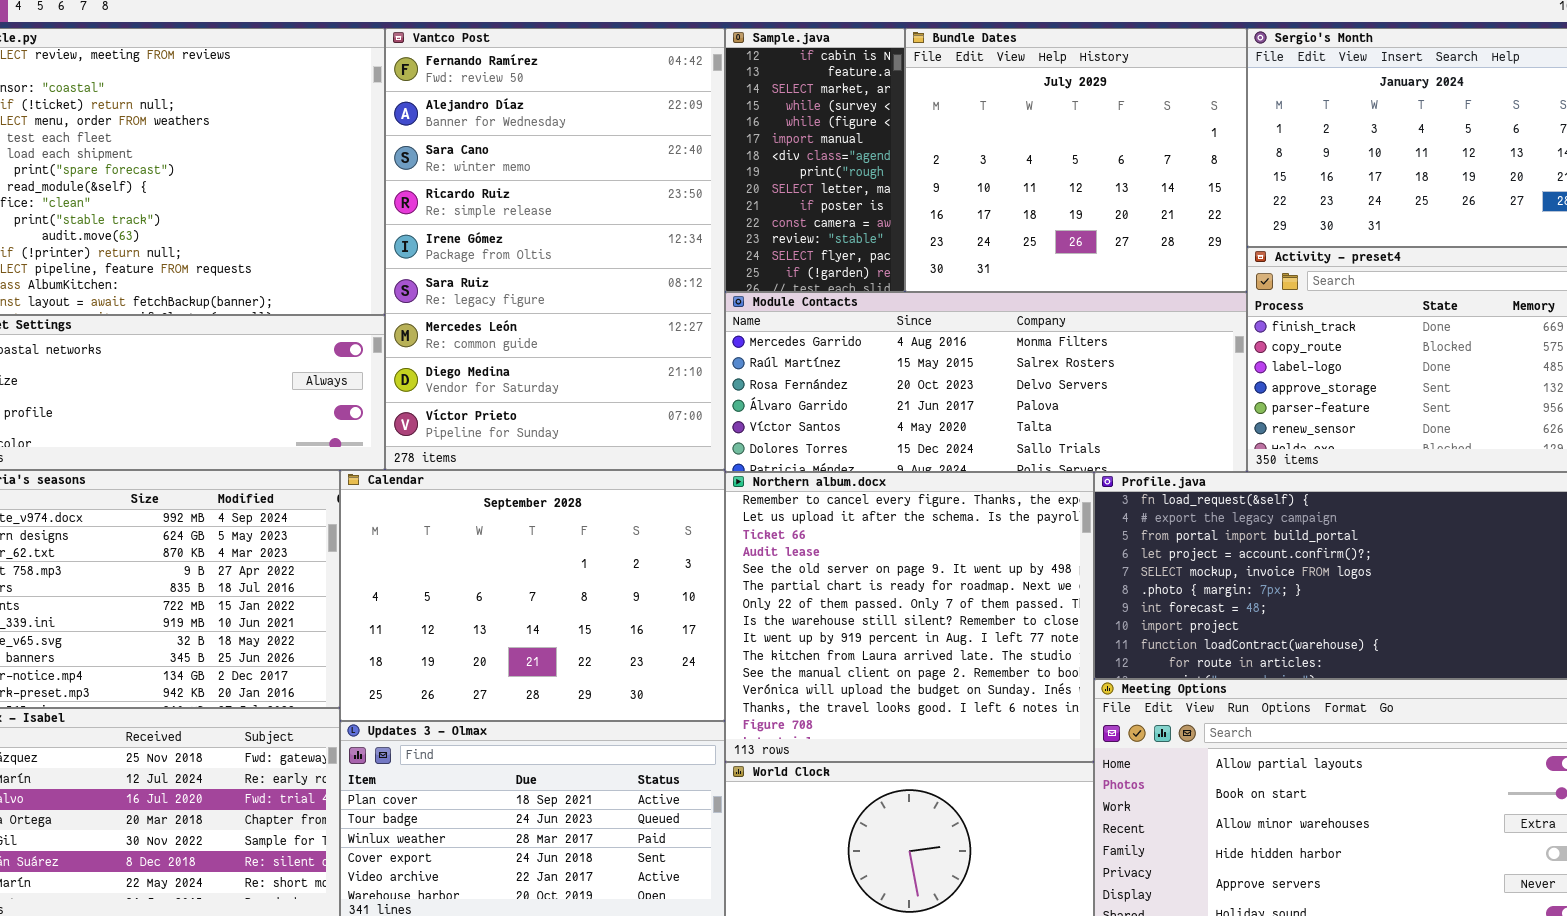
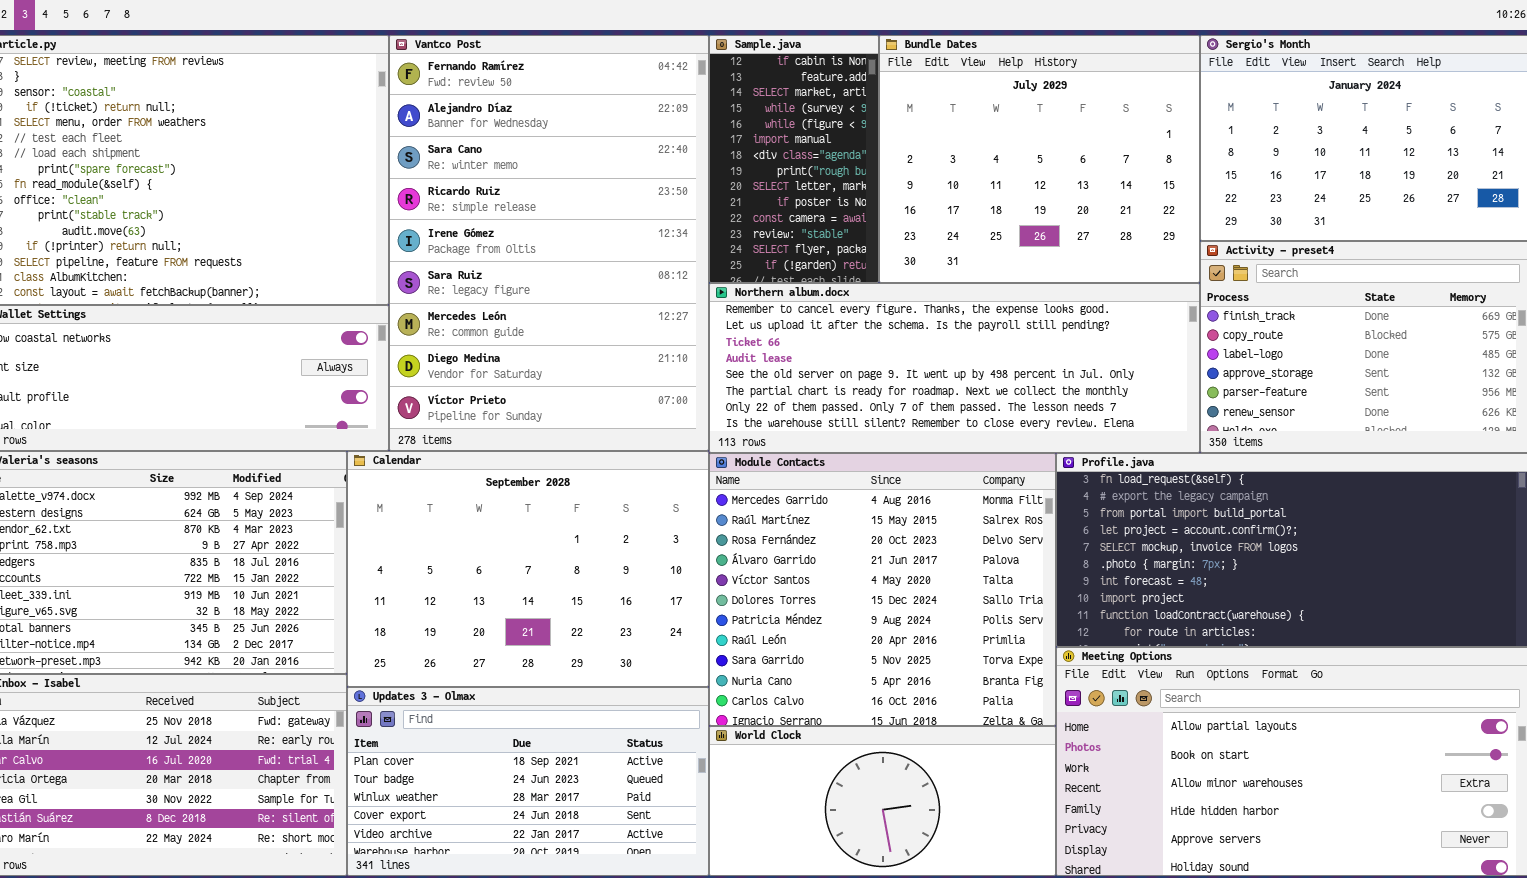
Module Contacts: [725,292,1247,472] -> [709,453,1056,726], moved, resized
Northern album.docx: [725,472,1094,762] -> [709,283,1200,453], moved, resized

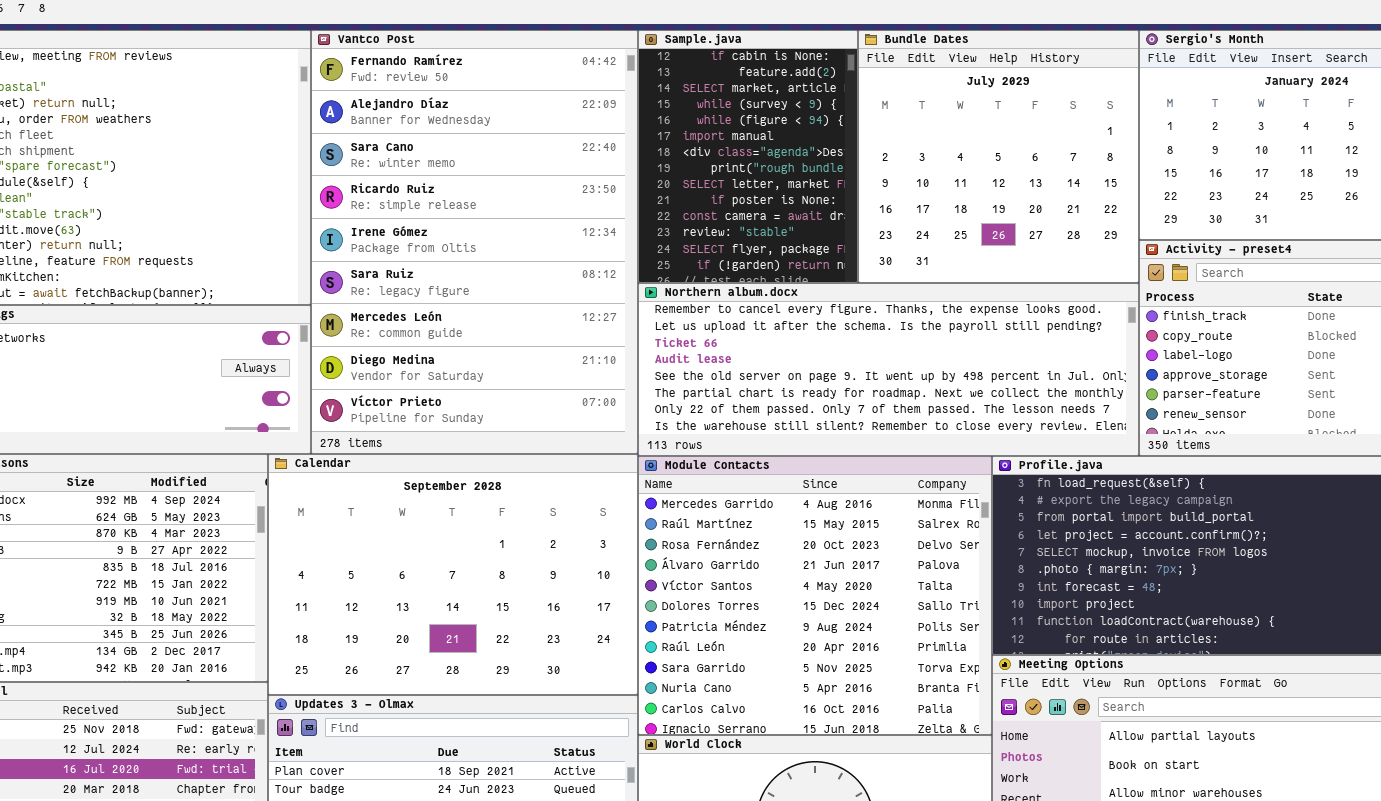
Sample.java: [709,35,879,283] -> [638,30,858,283], resized
Bundle Dates: [879,35,1200,283] -> [858,30,1139,283], resized

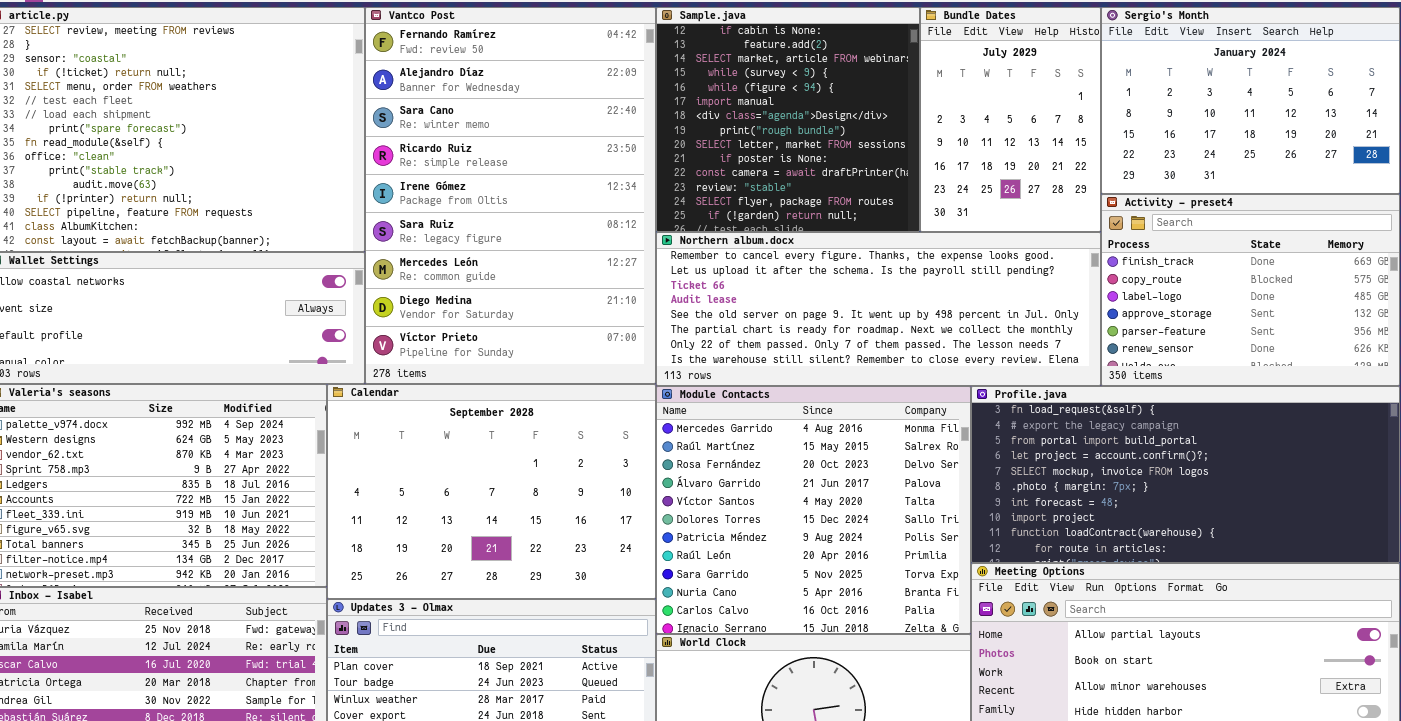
Sample.java: [638,30,858,283] -> [656,7,920,232], resized
Bundle Dates: [858,30,1139,283] -> [920,7,1101,232], resized

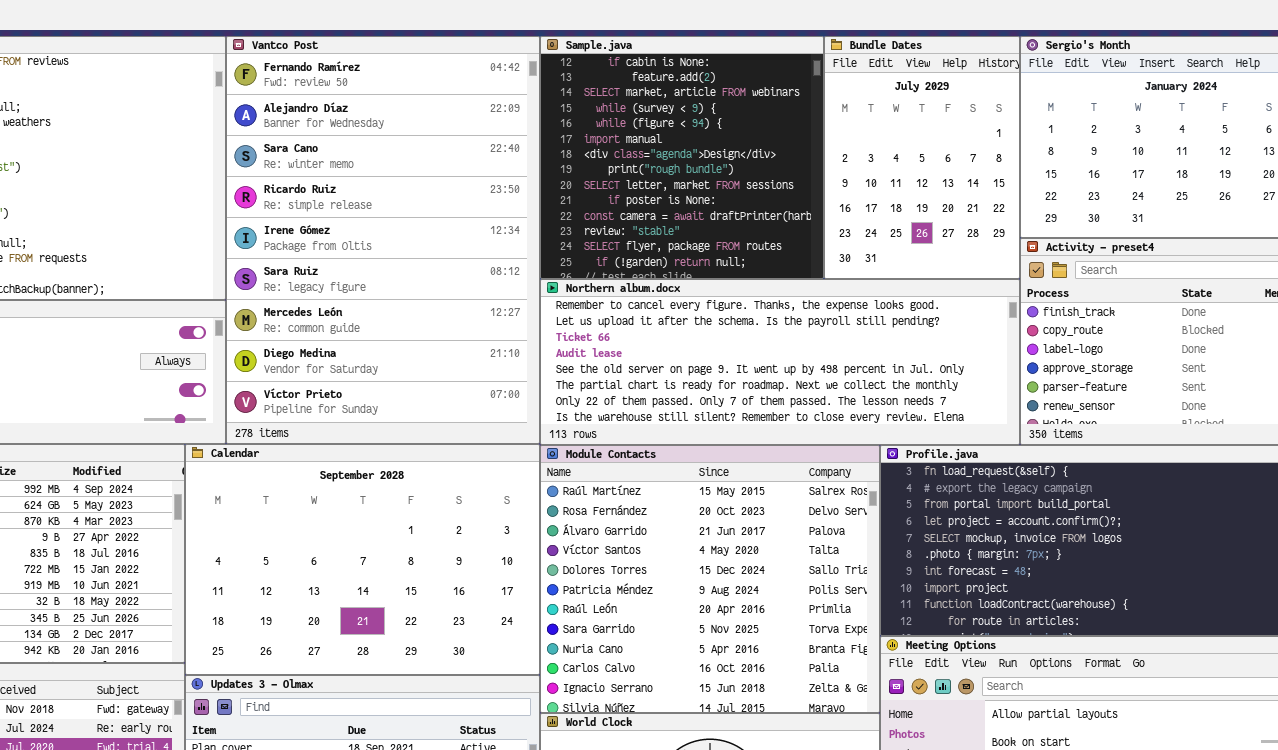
Module Contacts: [656,386,971,634] -> [540,445,880,713], scrolled down 1 row

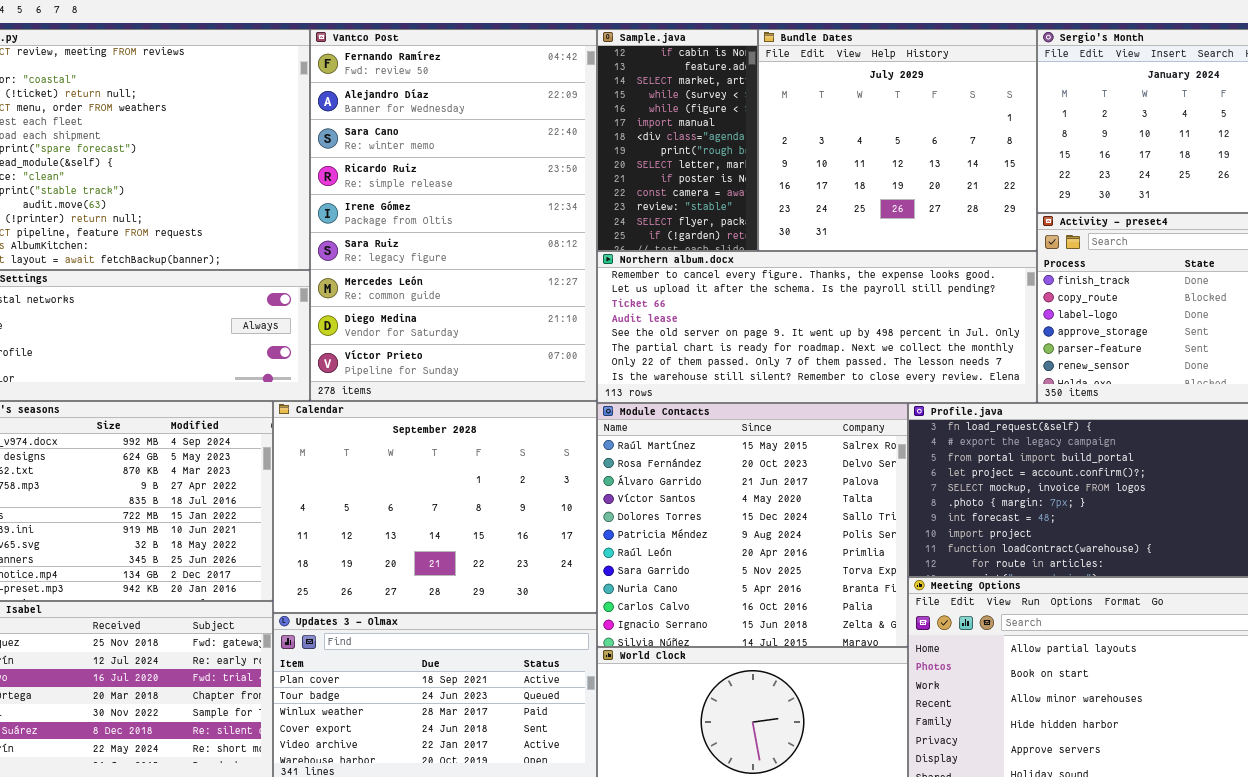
Sample.java: [540,36,824,279] -> [597,29,758,251], resized
Bundle Dates: [824,36,1020,279] -> [758,29,1037,251], resized

